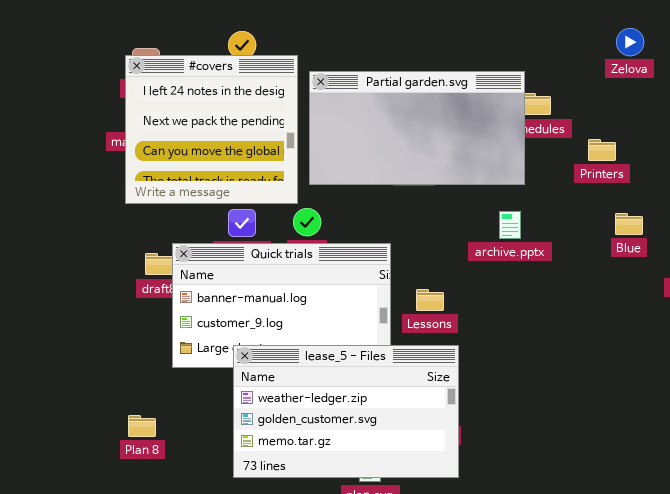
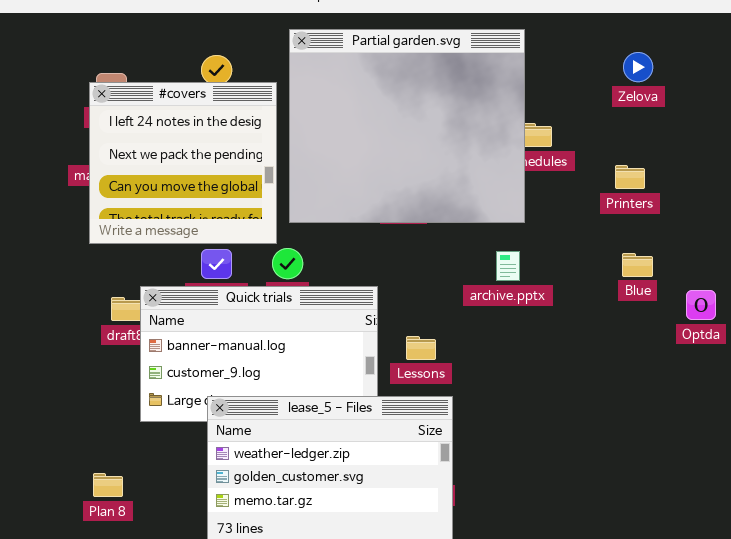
Partial garden.svg: [309,71,525,185] -> [289,29,525,223], resized
Printers: [588,139,616,161] -> [615,165,645,189], moved

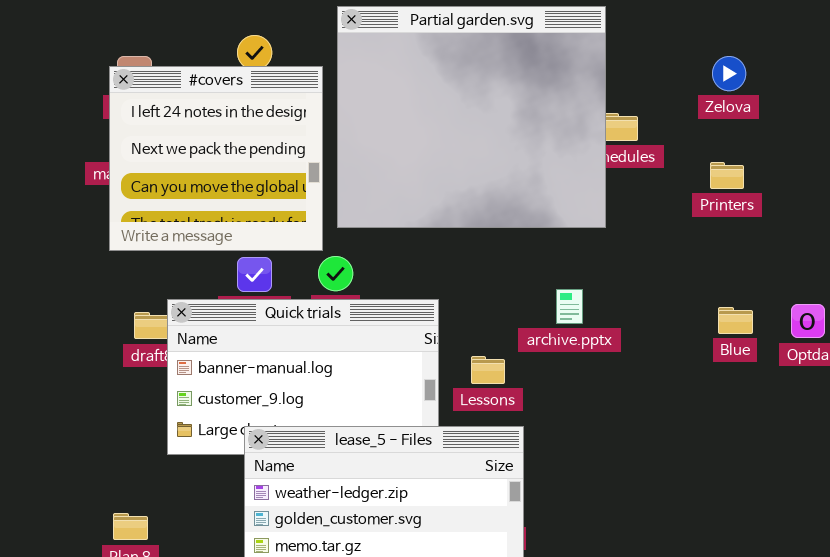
Zelova: [623,52,653,82] -> [712,56,746,91], moved
archive.pptx: [496,251,520,281] -> [556,289,583,324], moved
Blue: [622,253,653,277] -> [718,307,753,334], moved

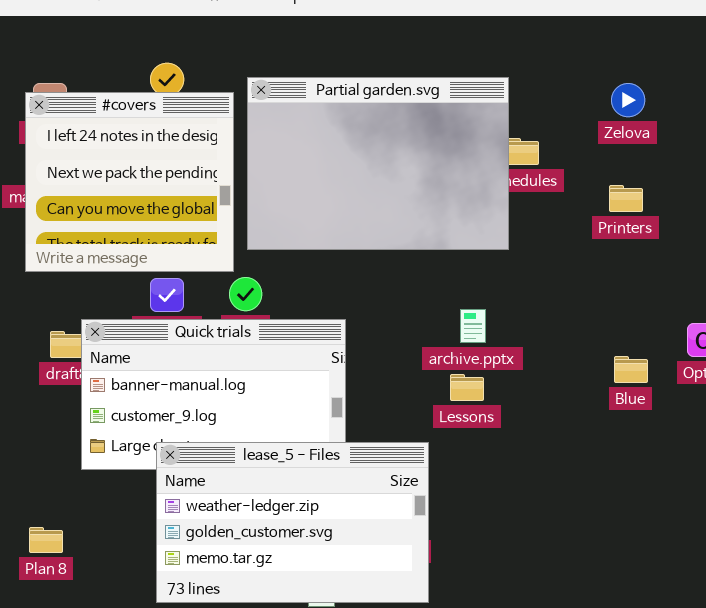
Partial garden.svg: [337,6,606,228] -> [247,77,509,250], resized
Blue: [718,307,753,334] -> [614,356,648,383], moved
Lessons: [471,356,505,384] -> [450,374,484,401], moved

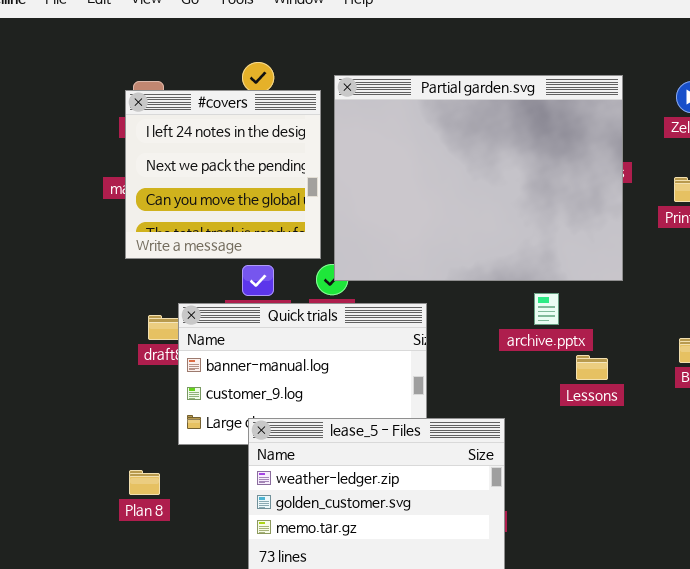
Partial garden.svg: [247,77,509,250] -> [334,75,623,281], resized
Lessons: [450,374,484,401] -> [576,355,608,380], moved
Plan 8: [29,527,63,553] -> [129,470,160,495], moved

